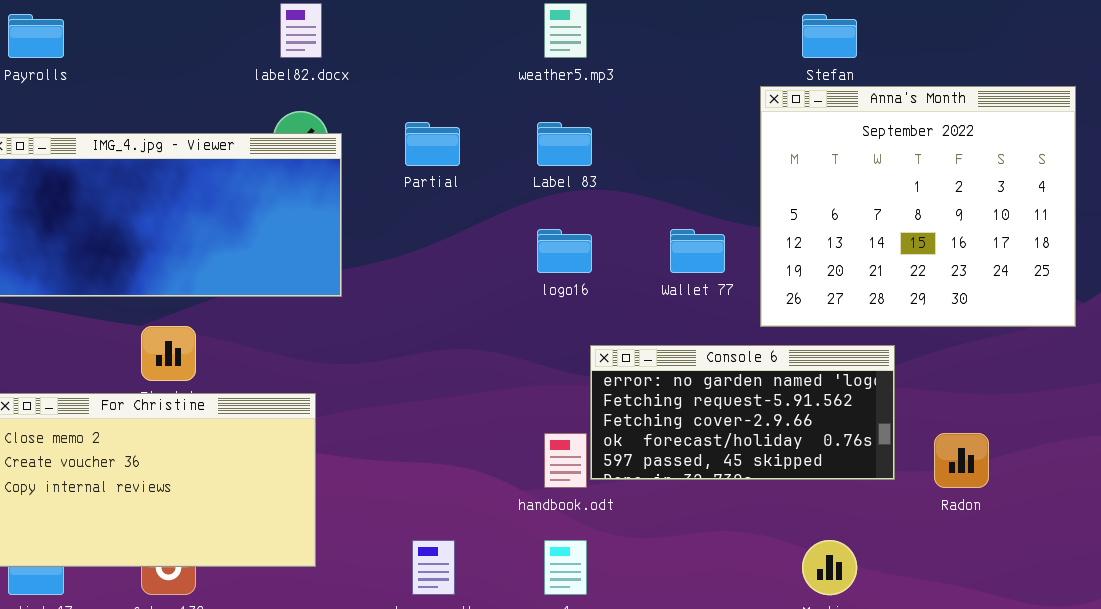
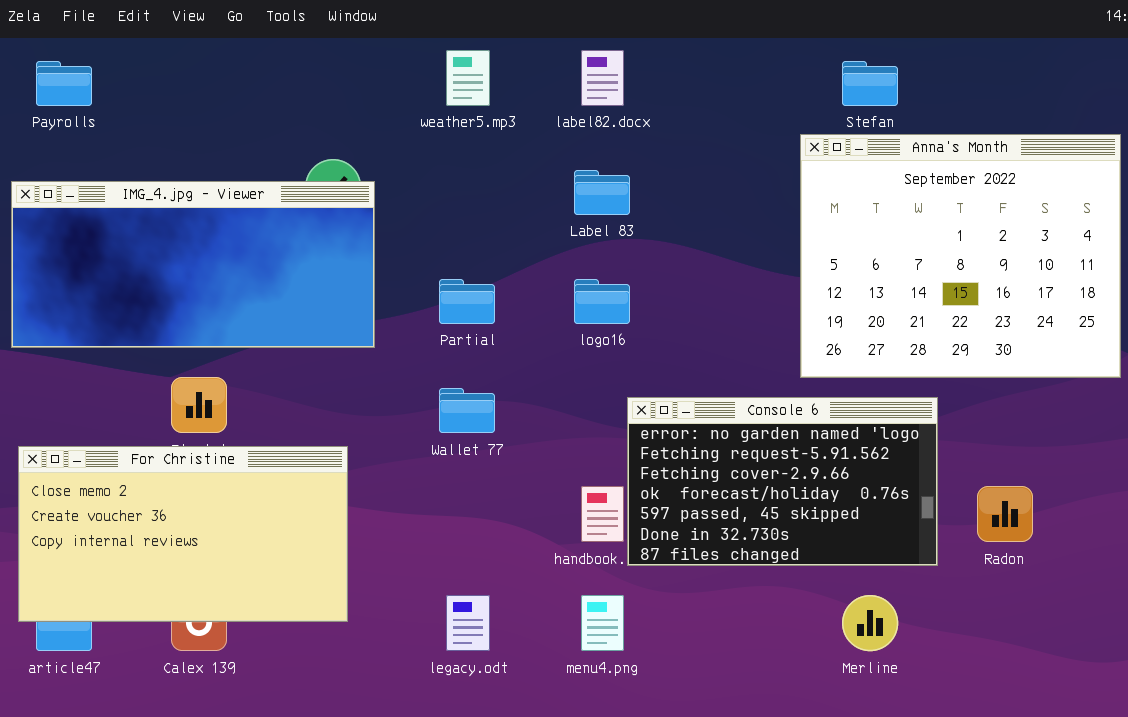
label82.docx: [280,3,322,58] -> [581,50,624,106], moved
weather5.mp3: [544,3,587,58] -> [446,50,490,106], moved
Partial: [405,122,460,166] -> [439,279,495,324], moved
Wallet 77: [670,229,725,273] -> [439,388,495,433], moved
Console 6: [590,345,895,480] -> [627,397,938,566], resized

